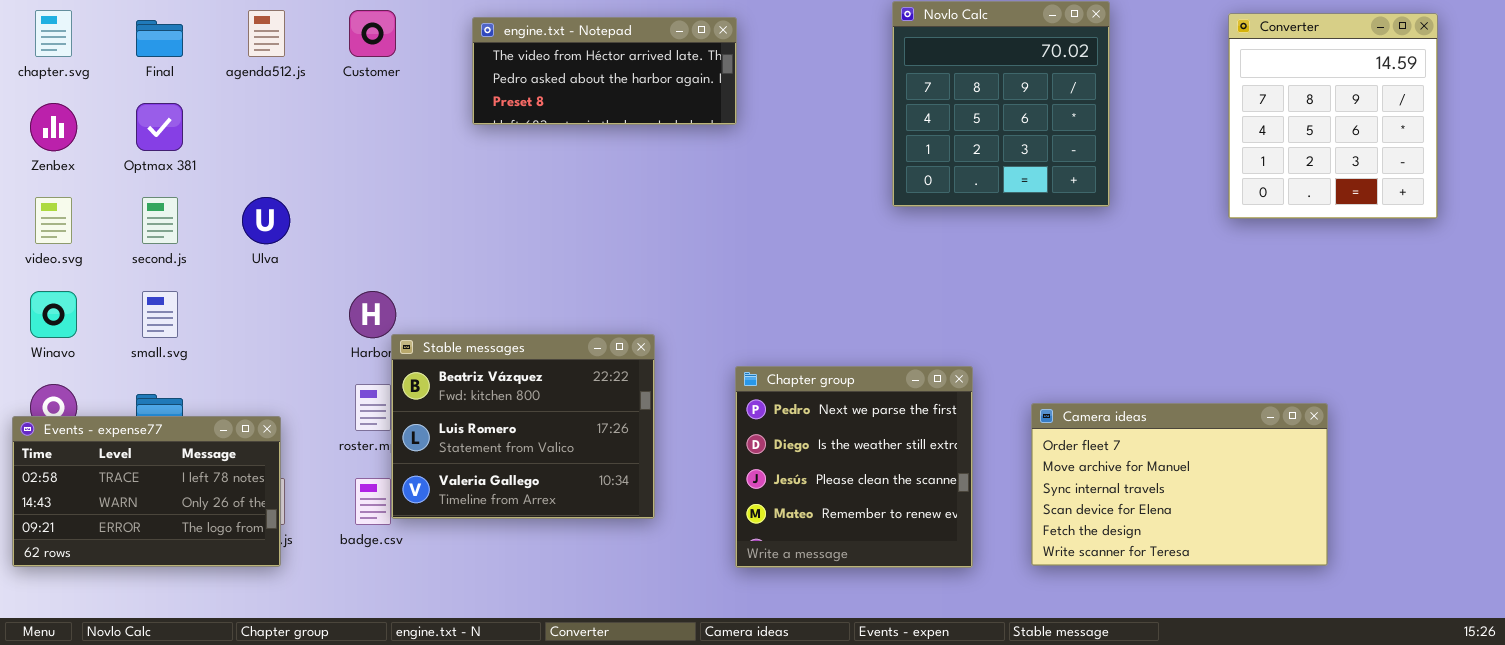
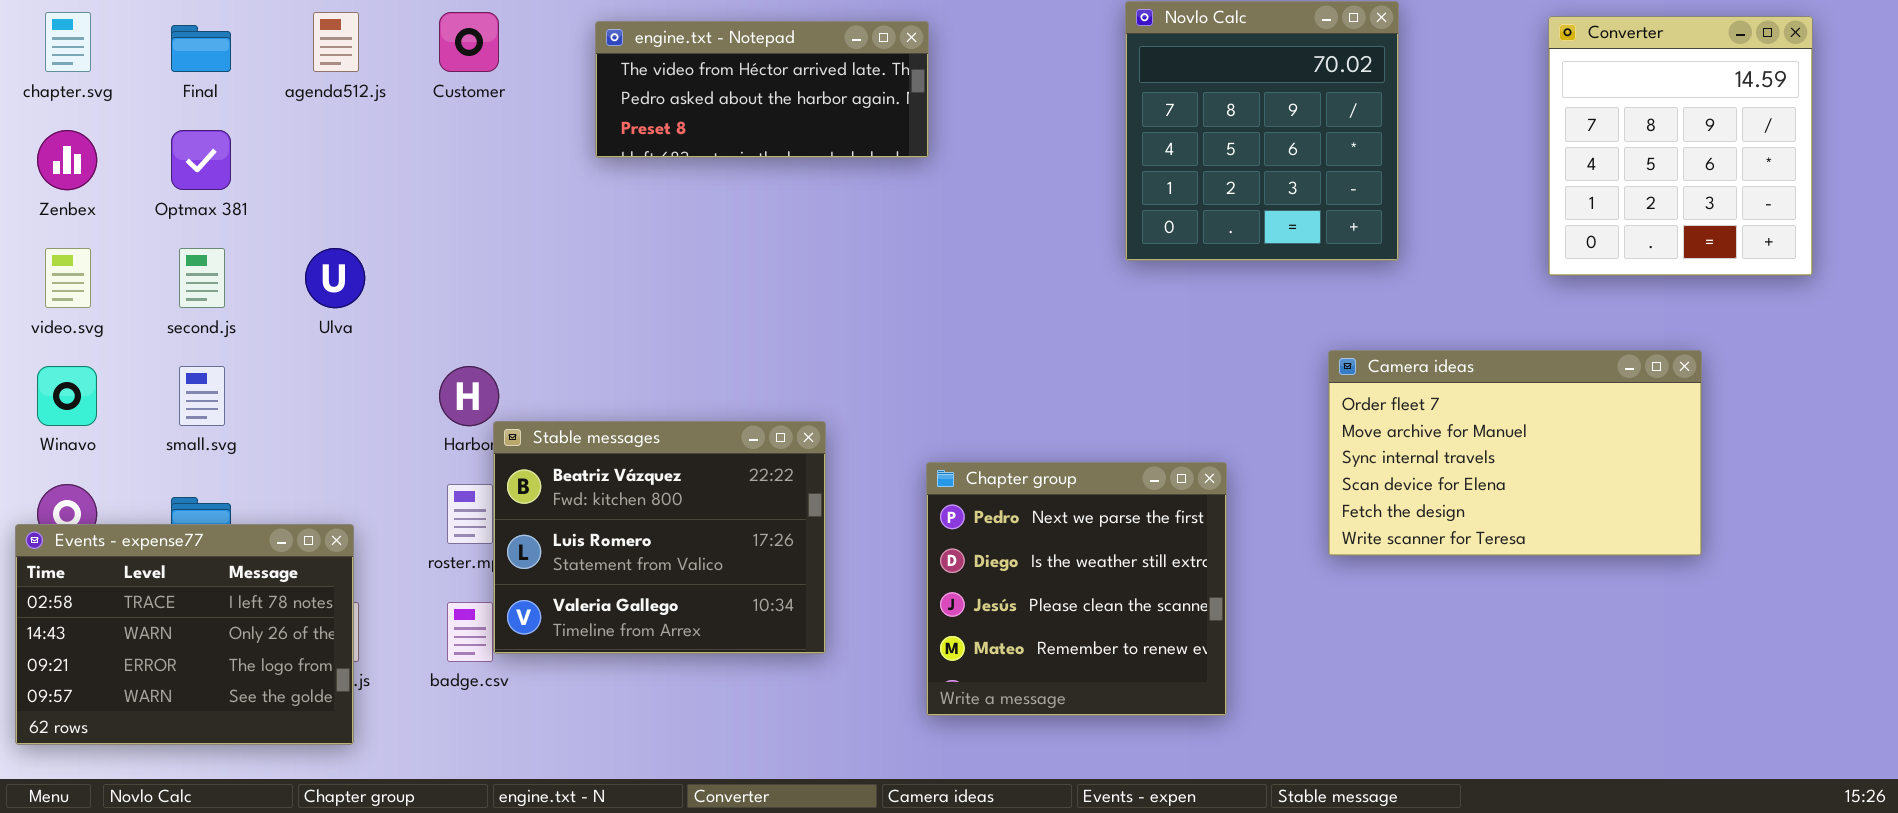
Camera ideas: [1031,403,1328,566] -> [1328,350,1702,556], moved
Events - expense77: [12,416,281,567] -> [15,524,354,745], resized

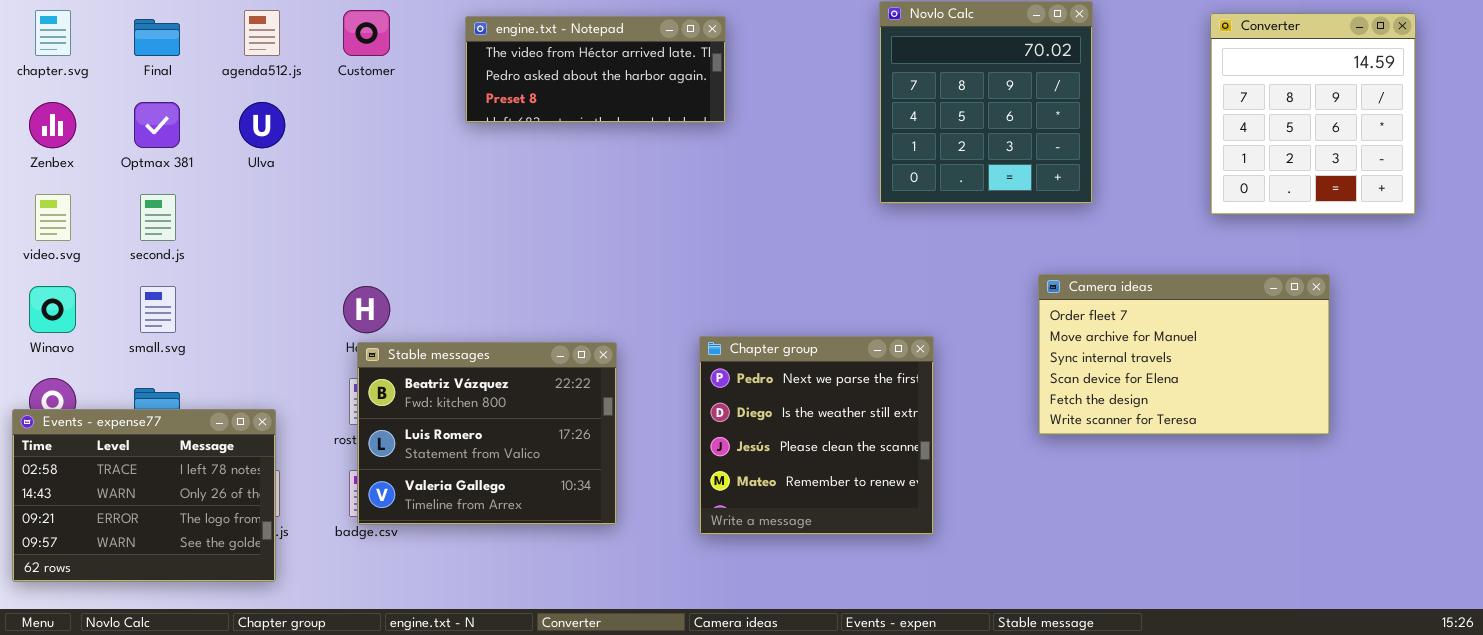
Ulva: [305,248,365,308] -> [239,102,285,148], moved
Stable messages: [493,421,826,654] -> [357,342,617,525], moved
Chapter group: [926,462,1227,716] -> [699,336,934,535], moved

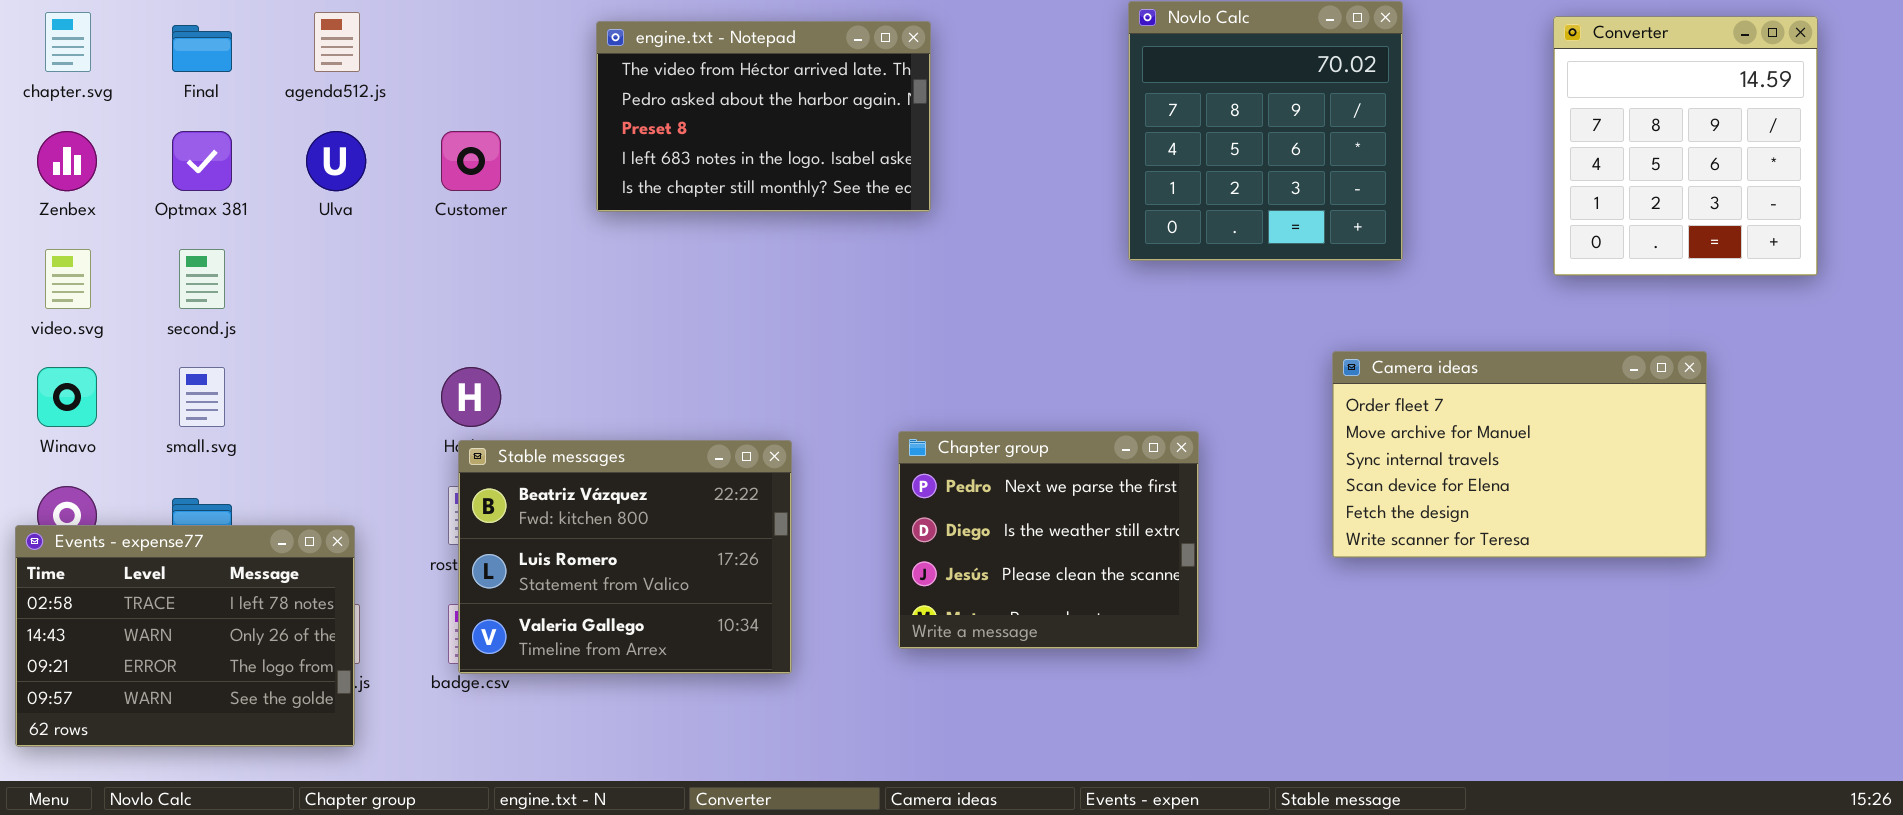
Customer: [343,10,390,56] -> [441,131,501,191], moved
engine.txt - Notepad: [465,16,726,123] -> [596,21,931,212], resized
Chapter group: [699,336,934,535] -> [898,431,1199,649], resized

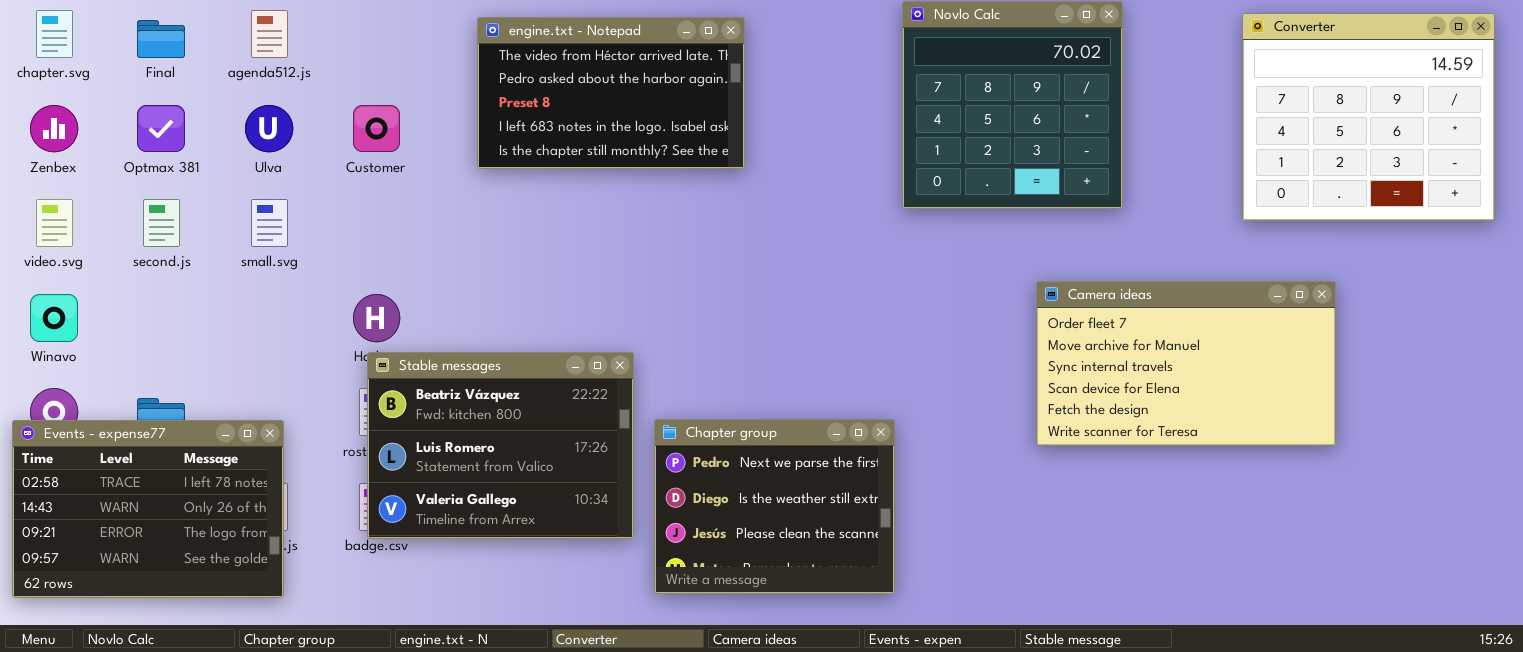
Converter: [1553,16,1818,276] -> [1242,13,1495,221], resized
Camera ideas: [1332,351,1707,558] -> [1036,281,1336,446], moved
small.svg: [179,367,225,427] -> [251,199,288,247], moved
Chapter group: [898,431,1199,649] -> [654,419,895,594], moved

